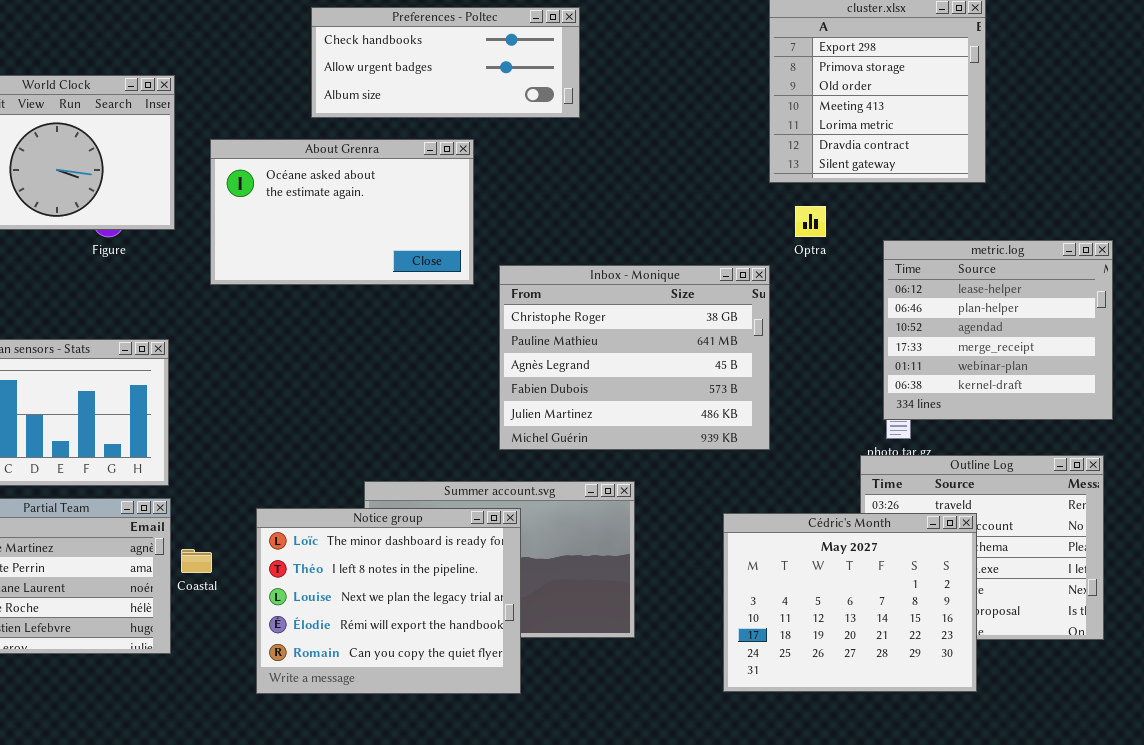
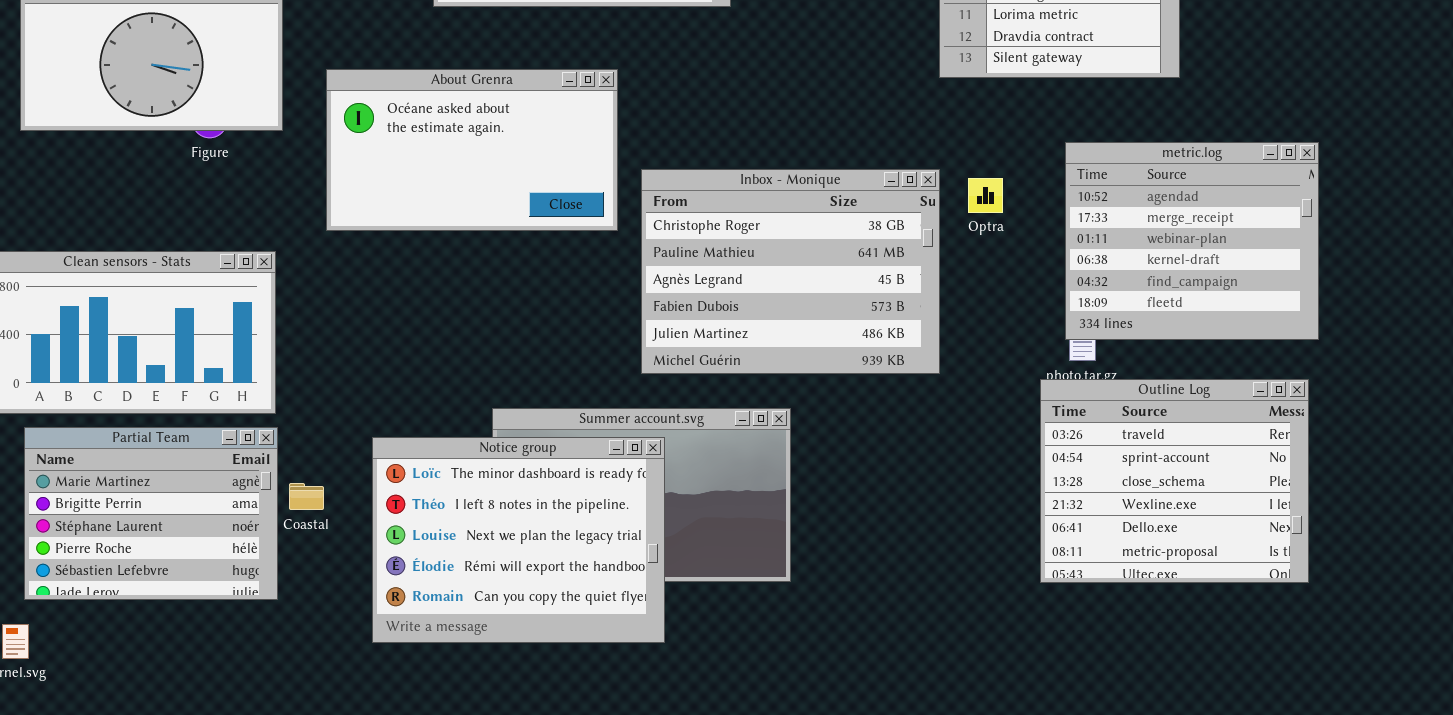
About Grenra: [210,139,474,285] -> [326,69,618,231], moved
Optra: [795,206,826,237] -> [968,178,1003,213], moved
metric.log: [883,240,1113,420] -> [1065,142,1319,340], scrolled down 2 rows
Cédric's Month: [723,513,977,692] -> none, closed

